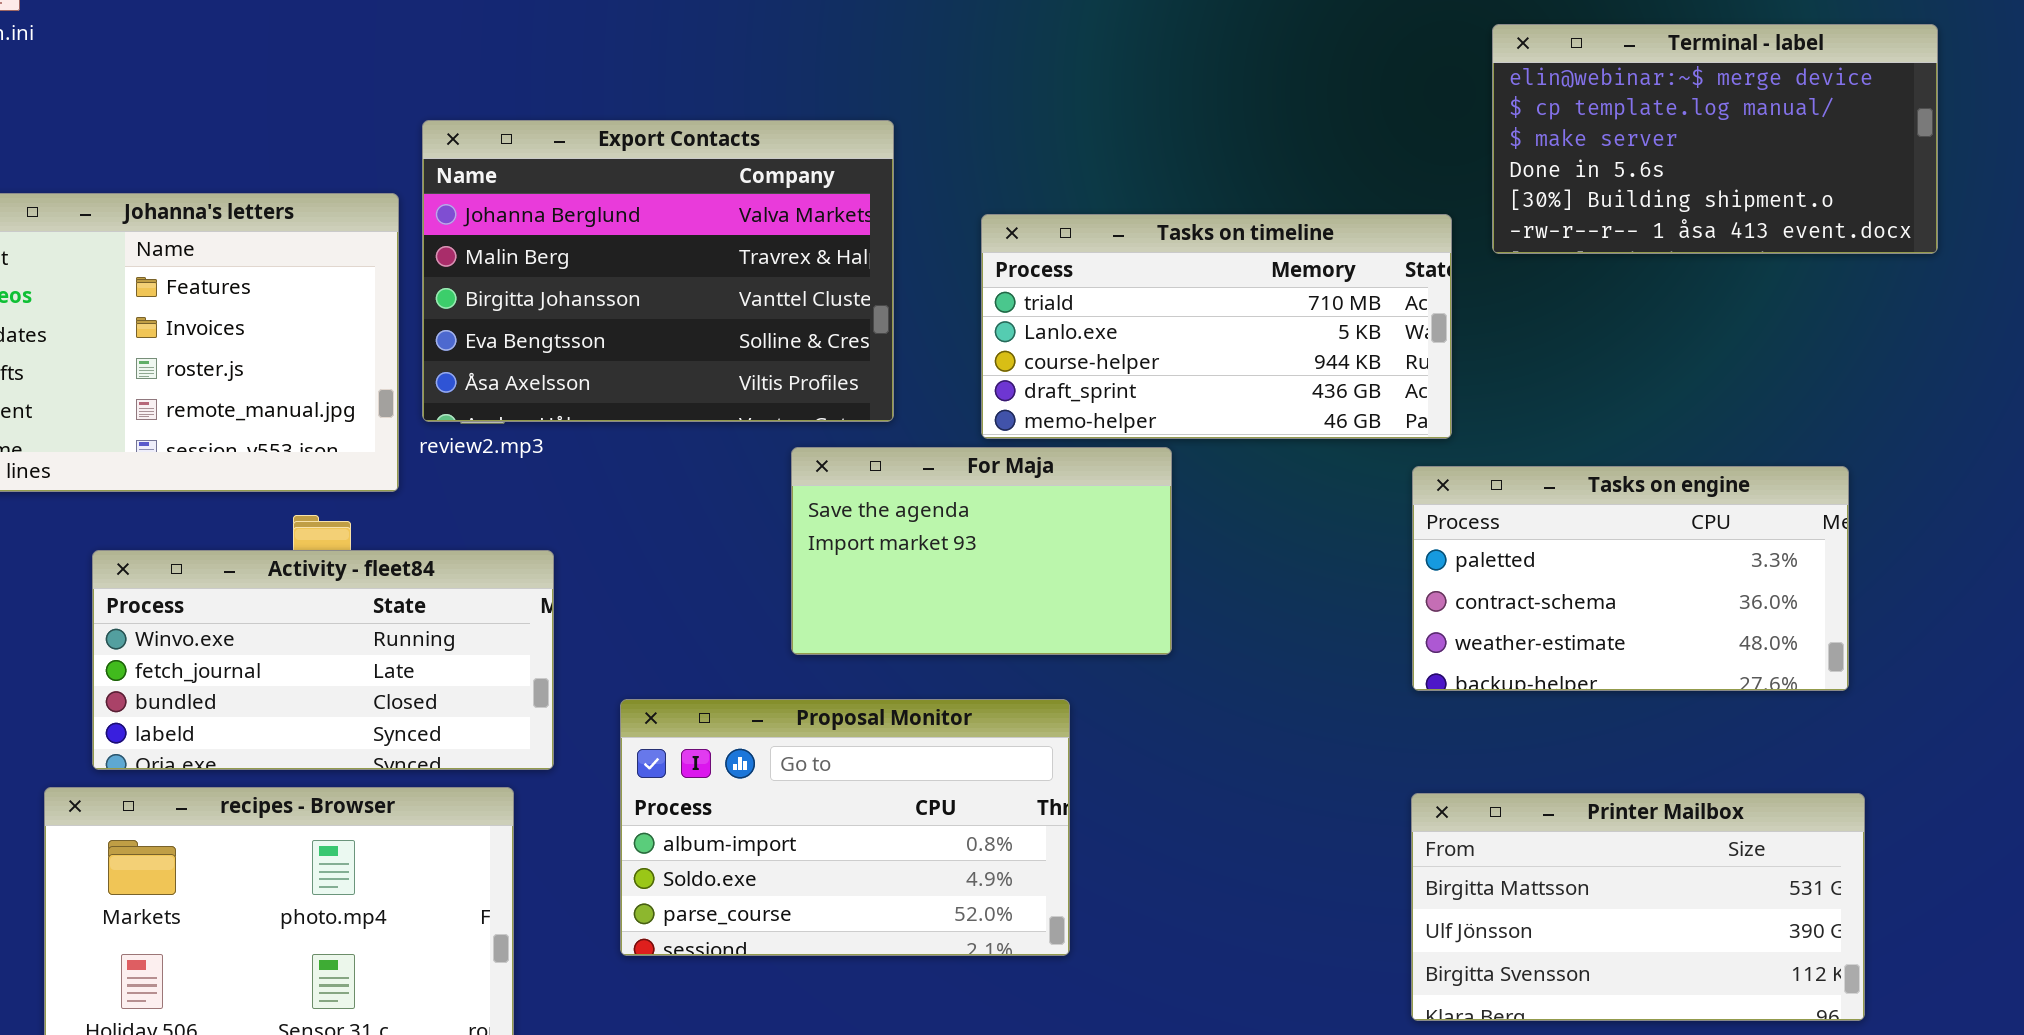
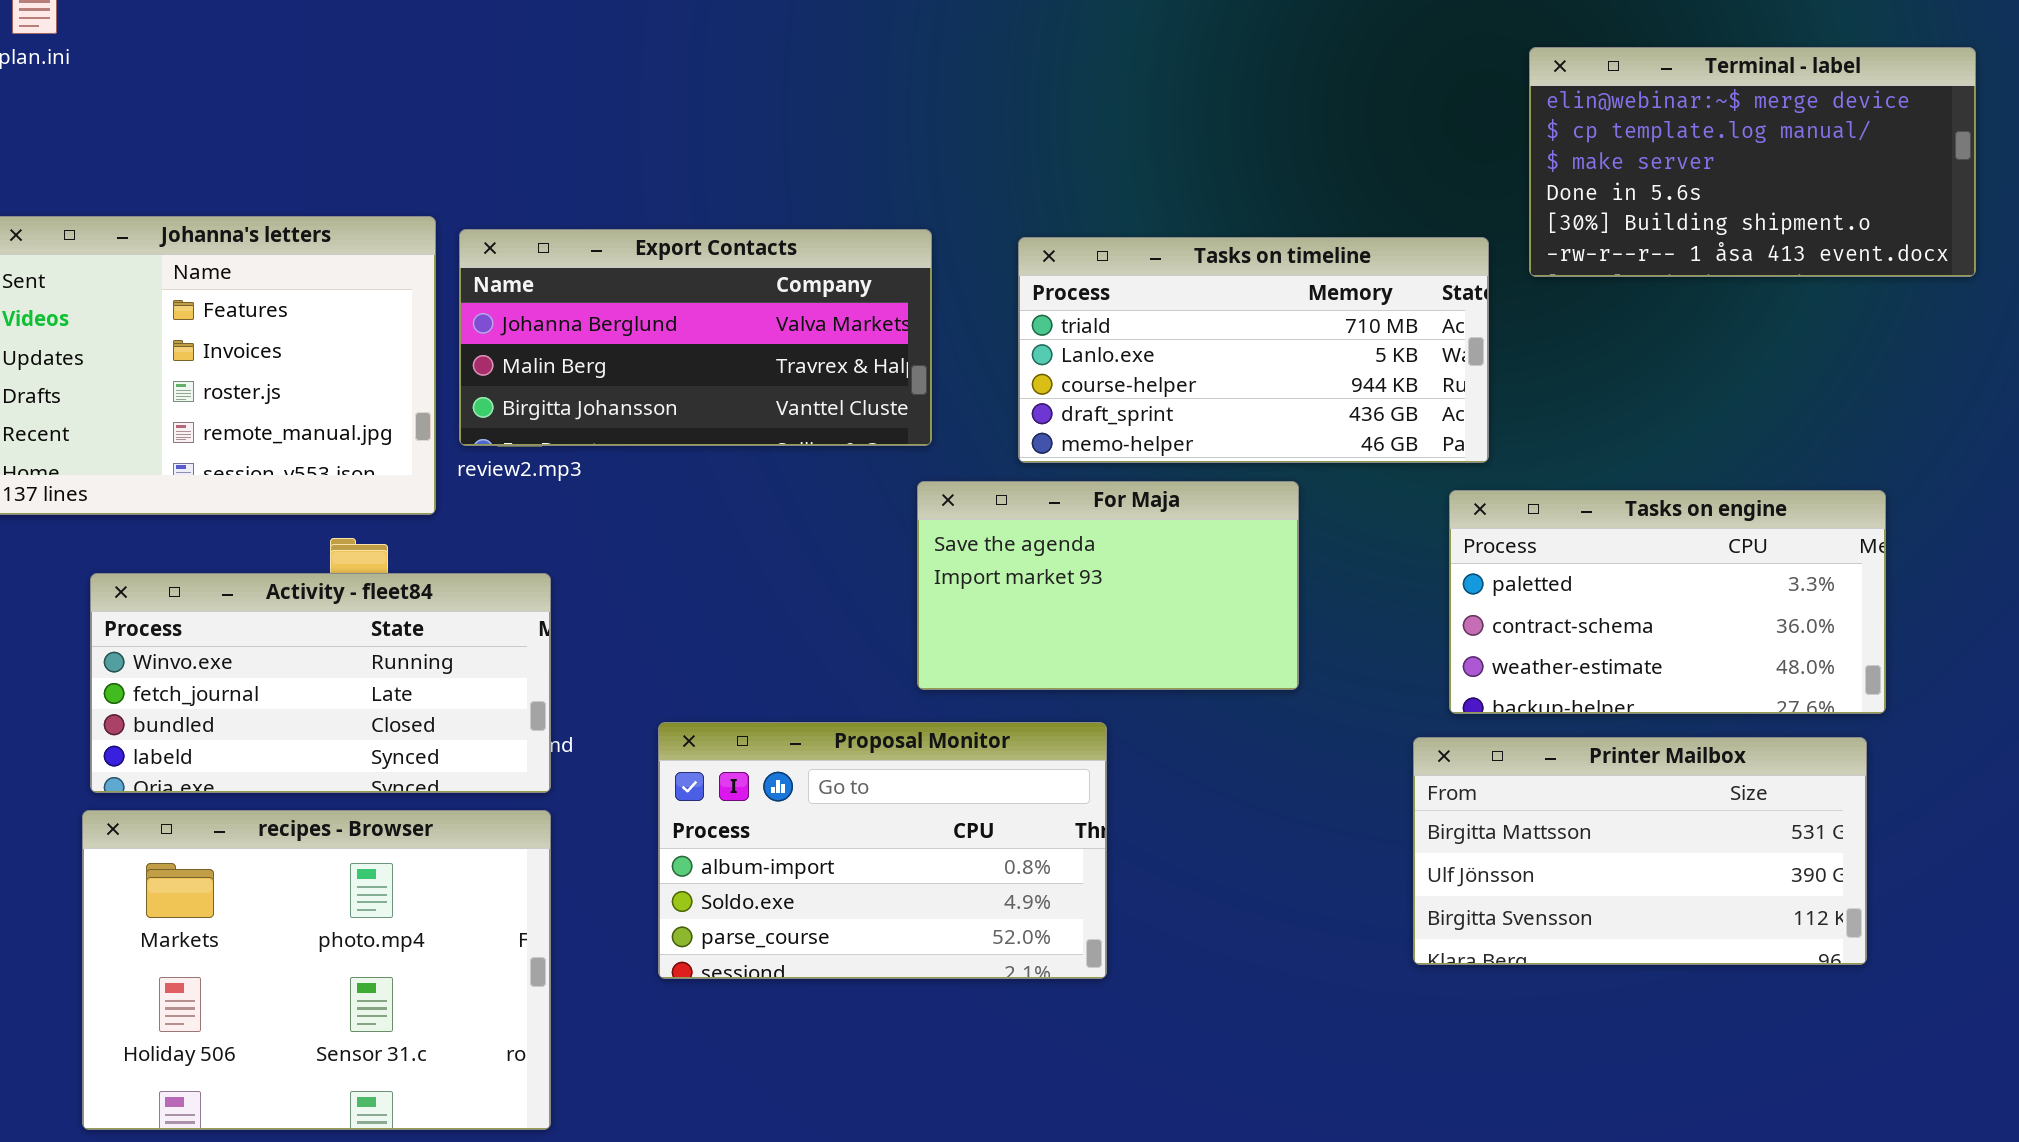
Export Contacts: [422,120,894,422] -> [459,229,932,446], resized
For Maja: [791,447,1172,655] -> [917,481,1299,690], moved
Activity - fleet84: [92,550,554,770] -> [90,573,551,793], moved
Printer Mailbox: [1411,793,1865,1021] -> [1413,737,1867,965], moved

